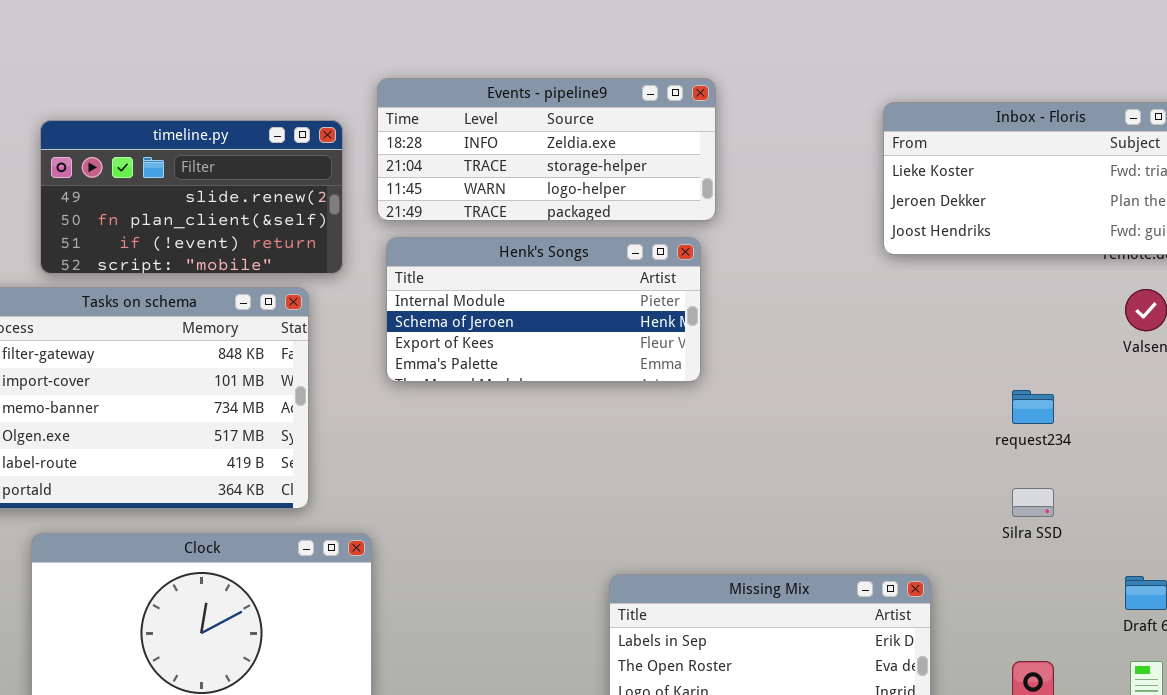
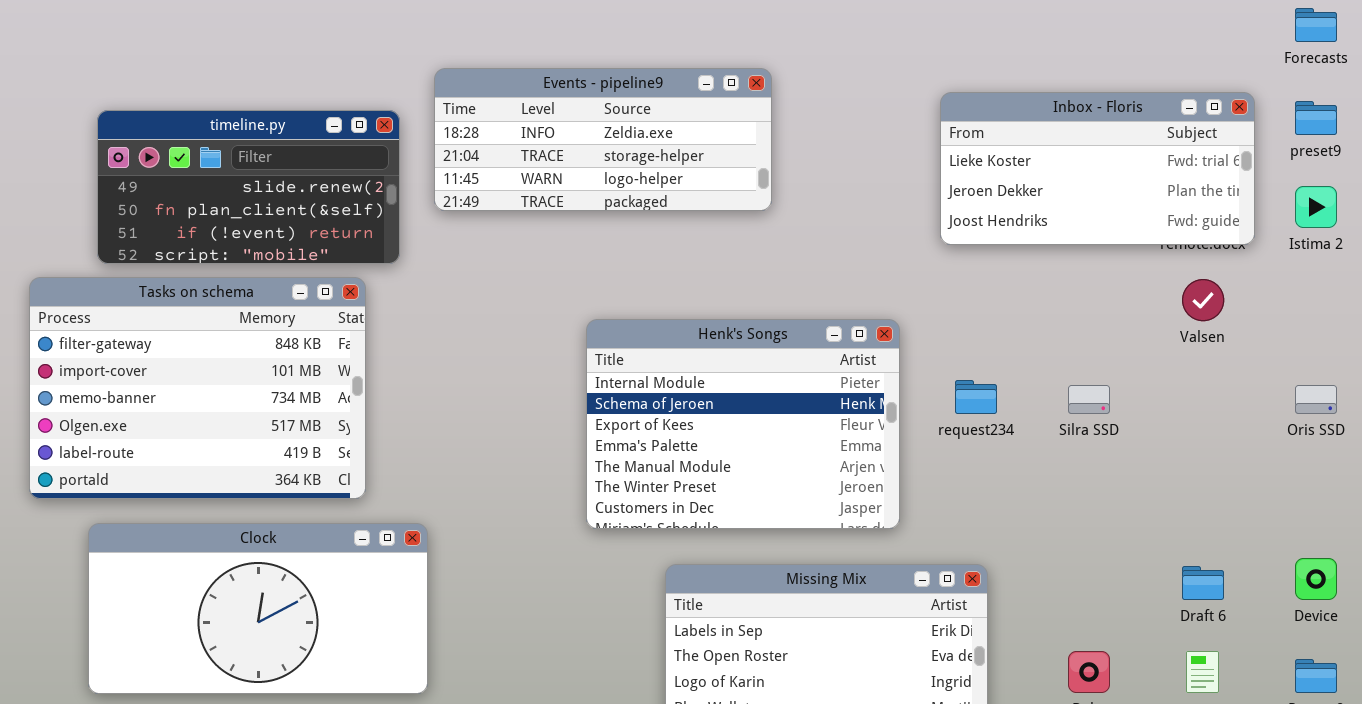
Henk's Songs: [386,237,701,382] -> [586,319,900,529], moved, resized
request234: [1012,390,1054,424] -> [955,380,997,414], moved
Silra SSD: [1012,488,1054,517] -> [1068,385,1110,414], moved

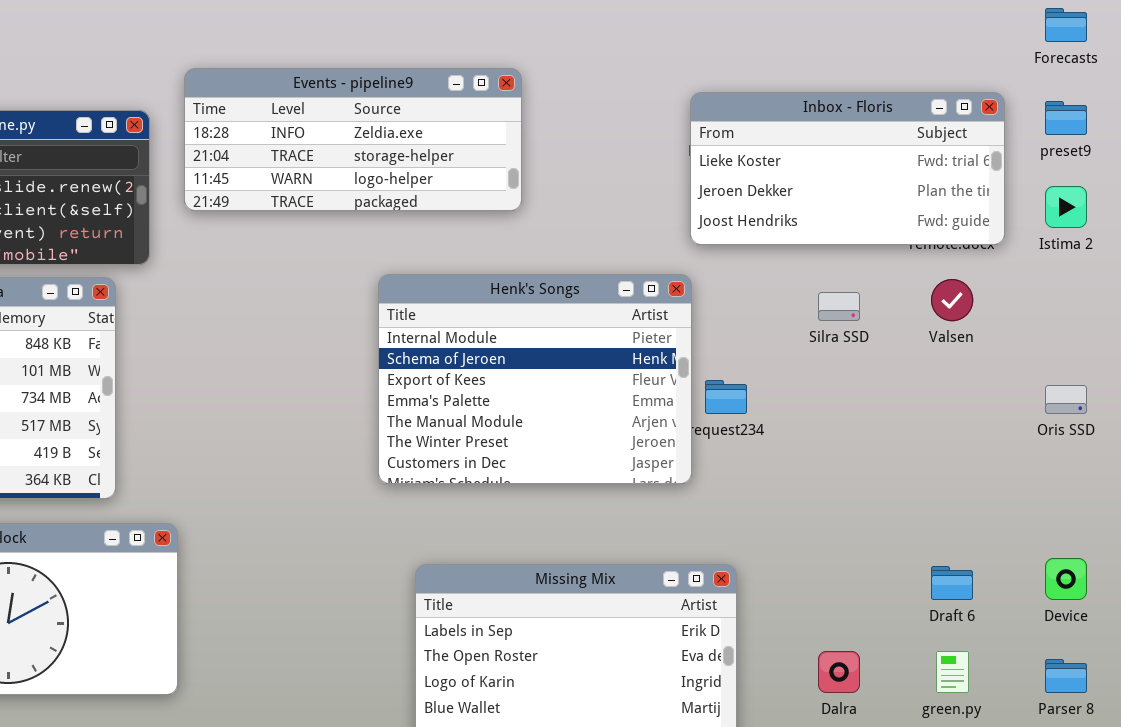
Henk's Songs: [586,319,900,529] -> [378,274,692,484], moved
Silra SSD: [1068,385,1110,414] -> [818,292,860,321], moved

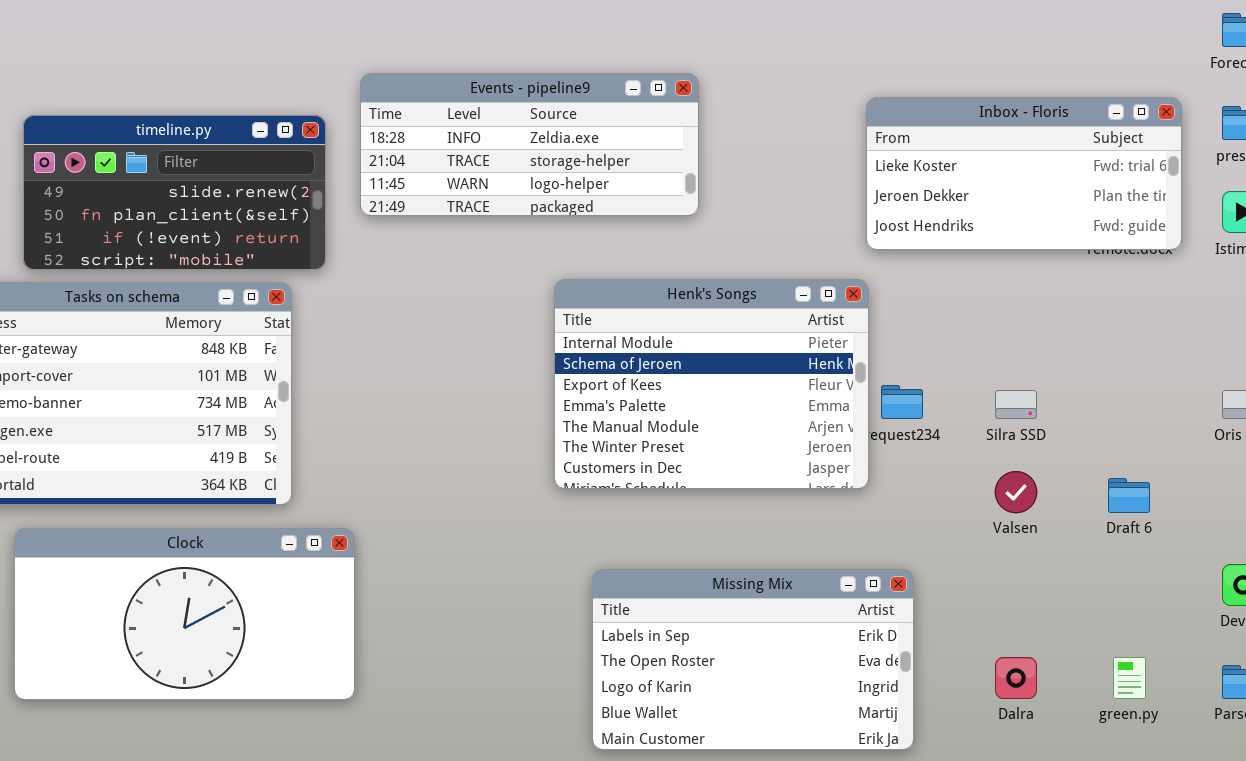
Valsen: [931,279,973,321] -> [995,471,1037,513], moved
Silra SSD: [818,292,860,321] -> [995,390,1037,419], moved
Draft 6: [931,566,973,600] -> [1108,478,1150,513], moved

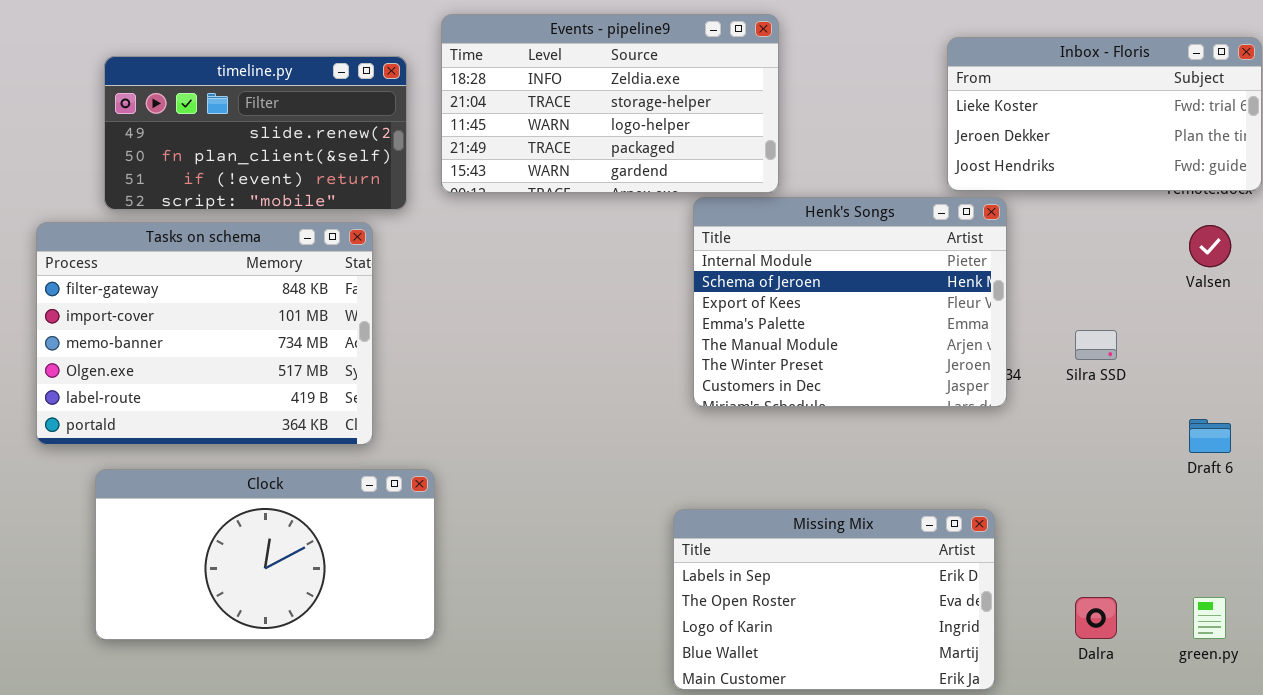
Events - pipeline9: [360,73,699,216] -> [441,14,779,193], resized
Henk's Songs: [554,279,869,489] -> [693,197,1007,407], moved
Valsen: [995,471,1037,513] -> [1189,225,1231,267], moved

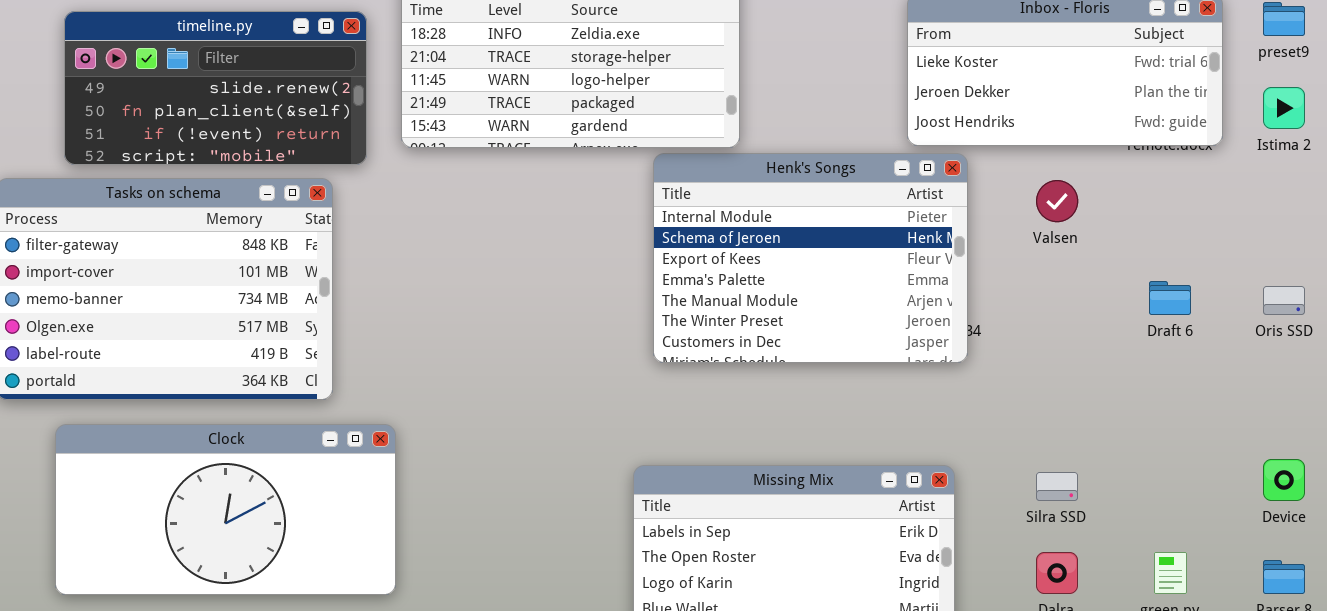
Valsen: [1189,225,1231,267] -> [1036,180,1078,222], moved
Silra SSD: [1075,330,1117,360] -> [1036,472,1078,501], moved
Draft 6: [1189,419,1231,453] -> [1149,281,1191,315], moved

